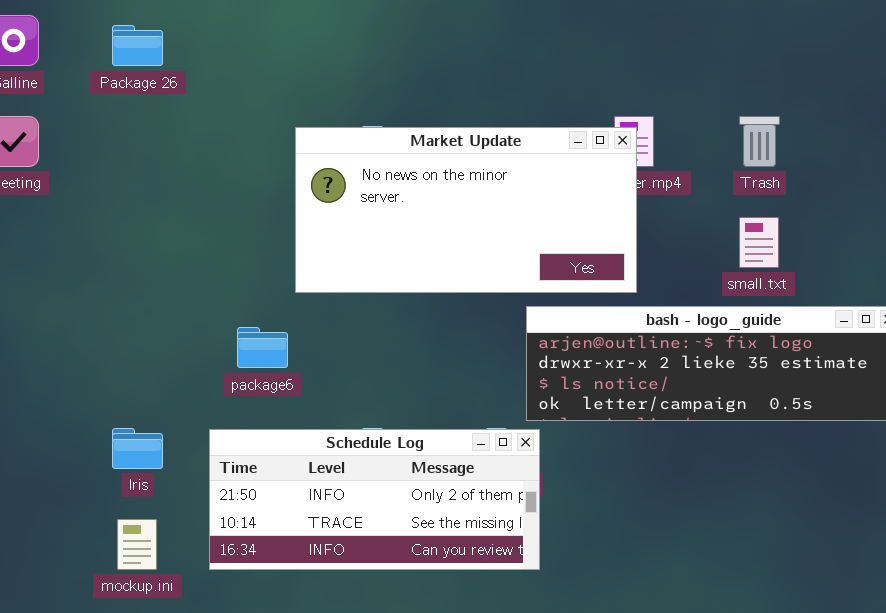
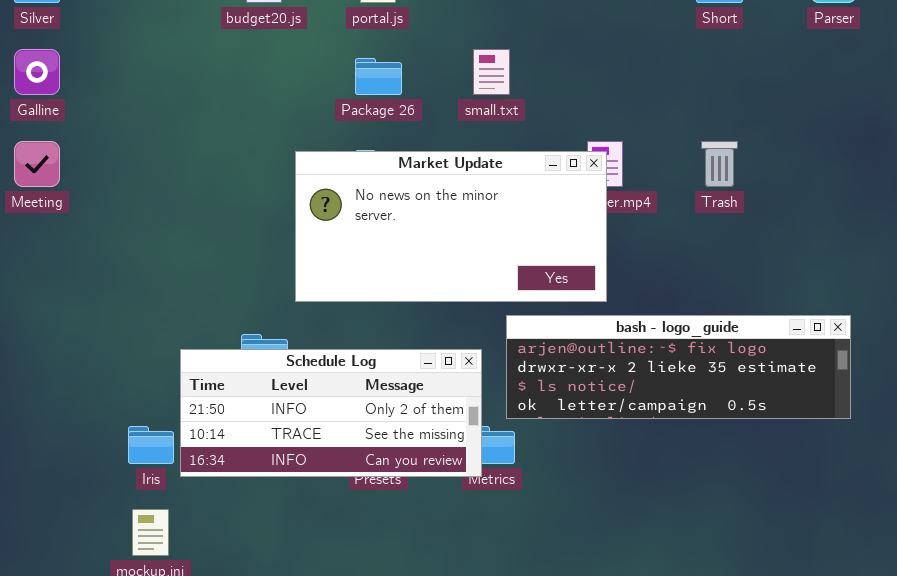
Package 26: [112,25,163,66] -> [355,58,402,95], moved
small.txt: [739,217,779,268] -> [473,49,510,95], moved
Schedule Log: [209,429,540,570] -> [180,349,482,477], moved

